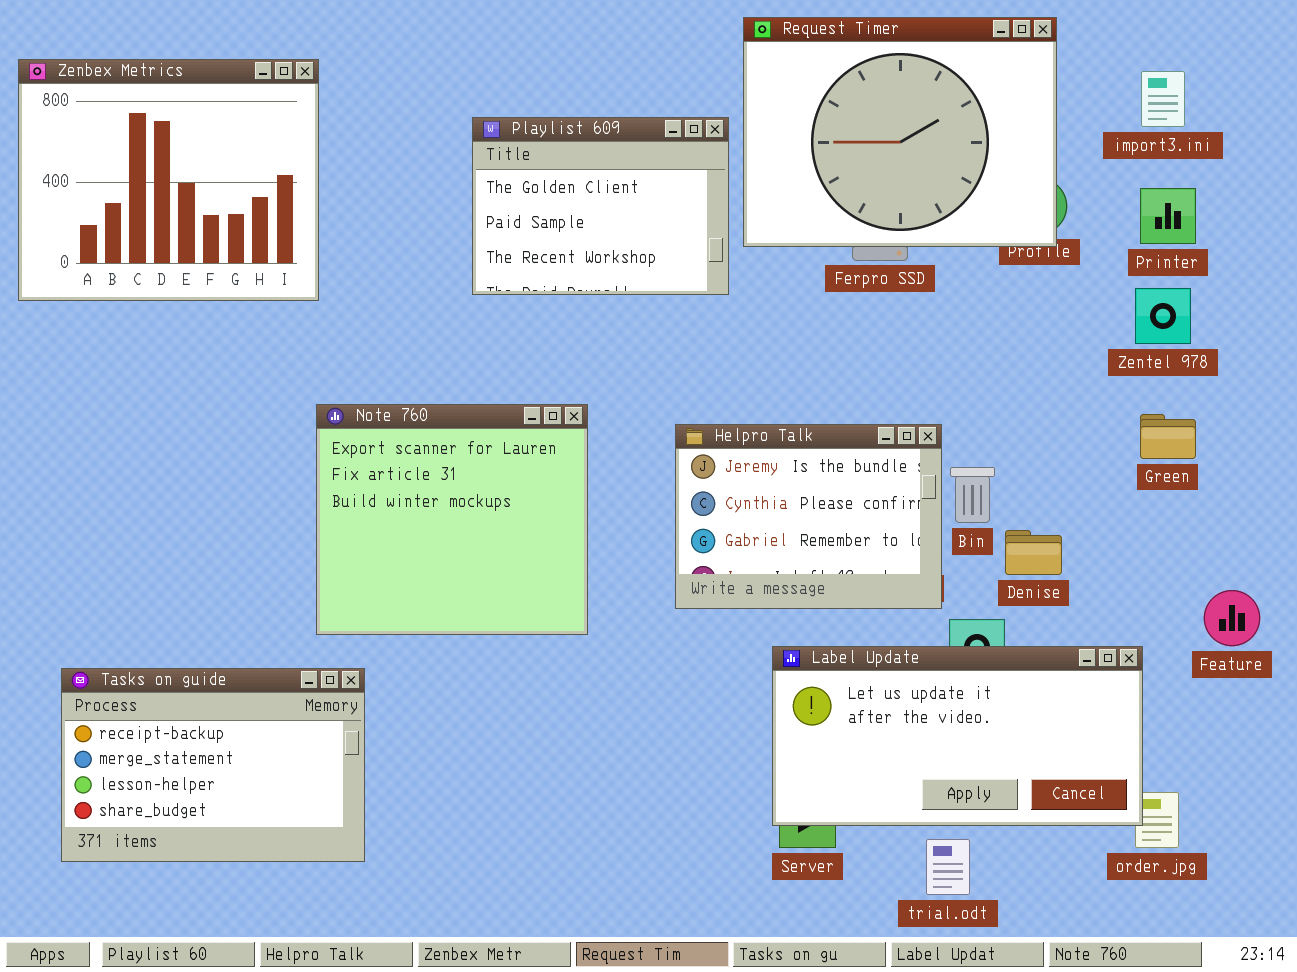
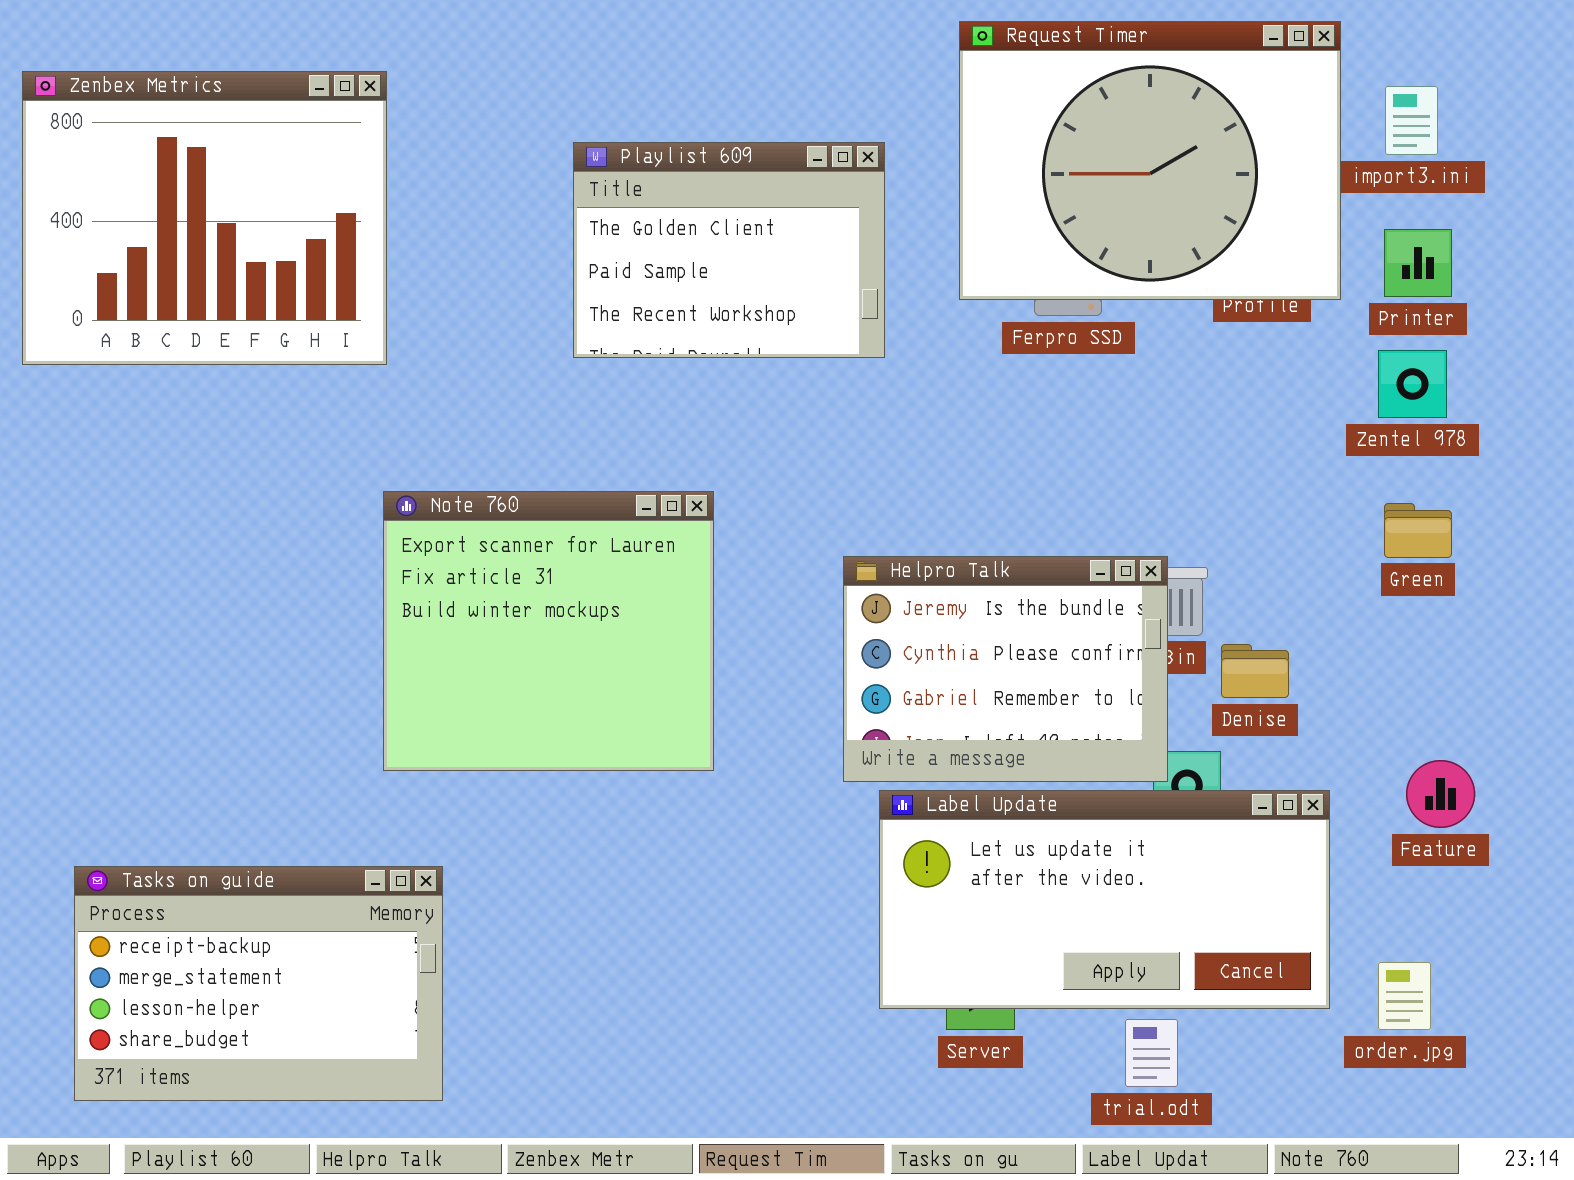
Request Timer: [743,17,1057,247] -> [959,21,1341,300], moved
Helpro Talk: [675,424,942,609] -> [843,556,1168,782], moved
Feature: [1204,590,1260,646] -> [1406,760,1475,828], moved
Label Update: [772,646,1143,826] -> [879,790,1330,1009], moved
Tasks on guide: [61,668,365,862] -> [74,866,443,1101], moved

